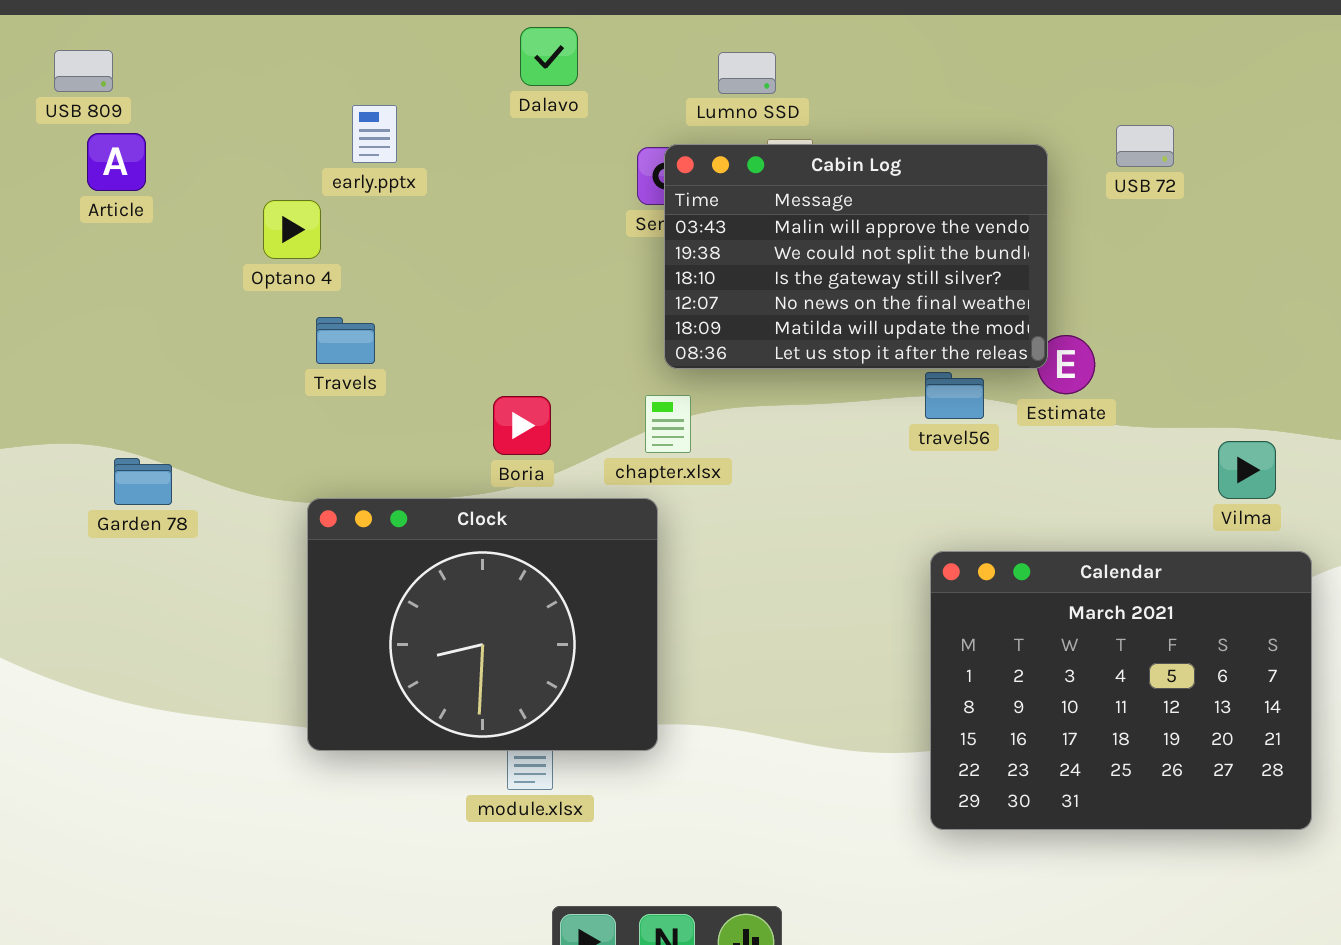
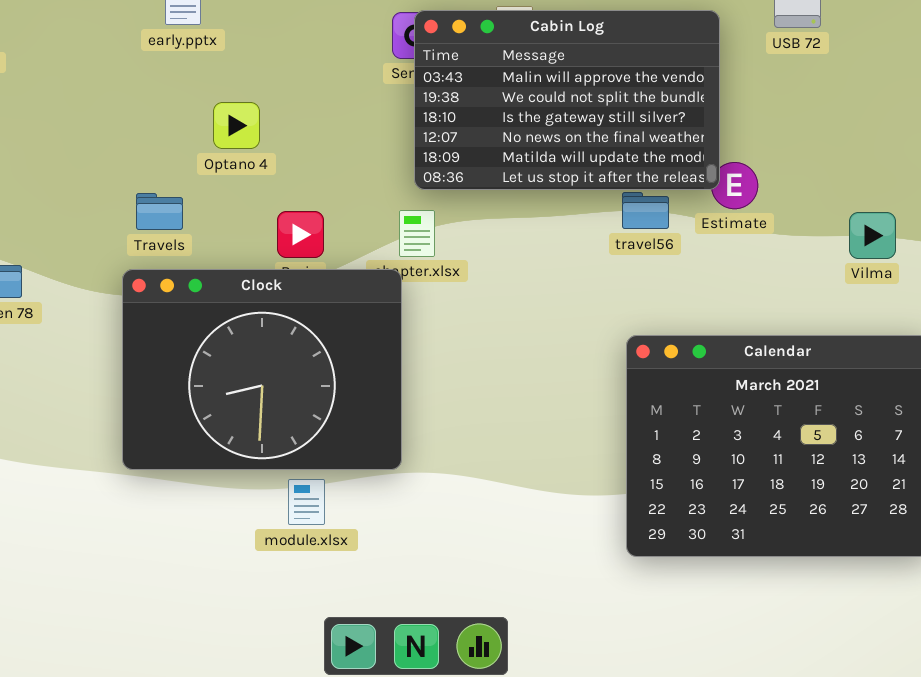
Optano 4: [263,200,321,259] -> [213,102,260,149], moved
Travels: [316,317,375,364] -> [136,193,183,230], moved
Vilma: [1218,441,1276,499] -> [849,212,896,259], moved
Clock: [307,498,658,751] -> [122,269,402,470], moved

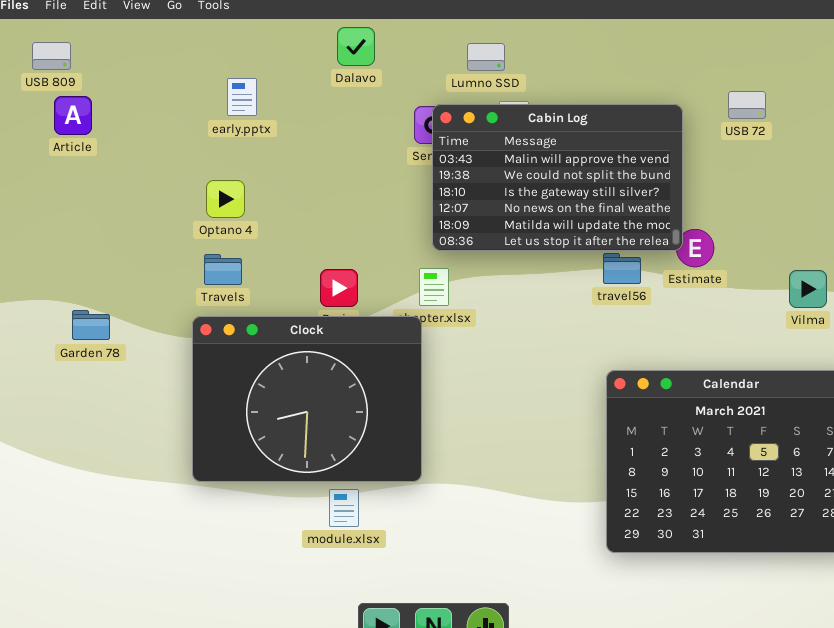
Optano 4: [213,102,260,149] -> [206,180,245,218], moved

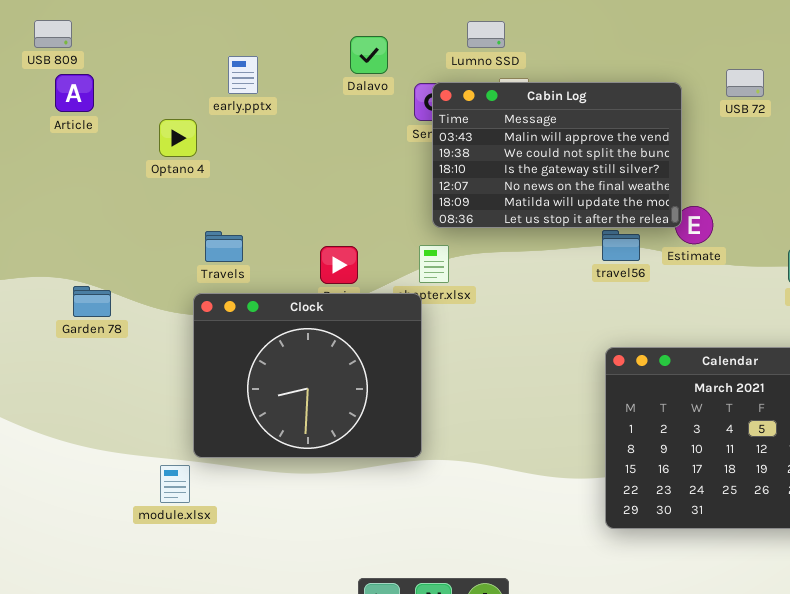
Dalavo: [337,27,375,66] -> [350,36,388,74], moved
Optano 4: [206,180,245,218] -> [159,119,197,157], moved
module.xlsx: [329,489,359,527] -> [160,465,190,503], moved

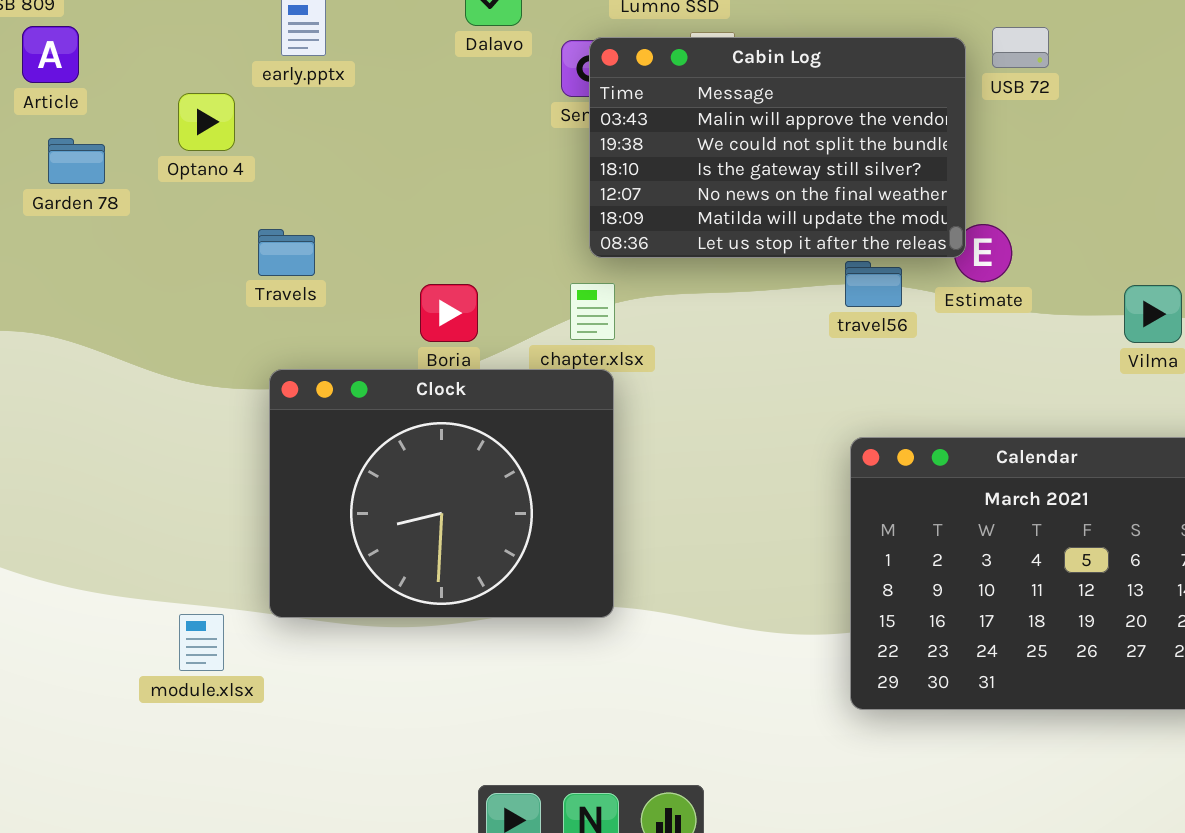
USB 72: [726,69,764,97] -> [992,27,1049,68], moved
Travels: [205,231,243,262] -> [258,229,315,276], moved
Garden 78: [73,286,111,317] -> [48,138,105,184], moved
Clock: [193,293,422,458] -> [269,369,614,618], moved

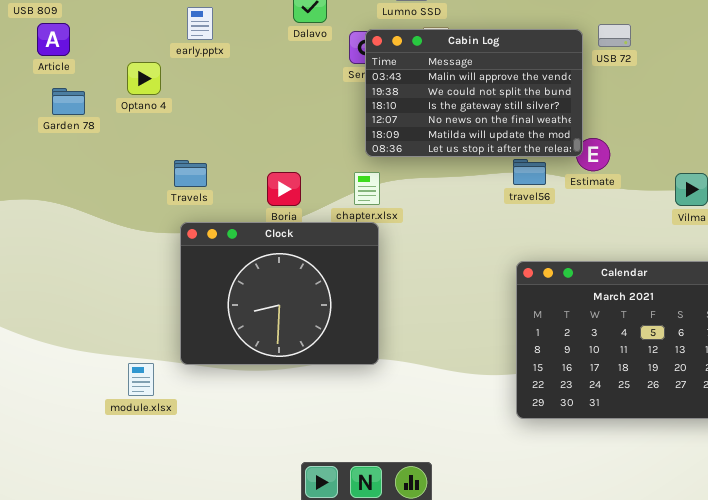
Travels: [258,229,315,276] -> [174,160,207,187], moved

